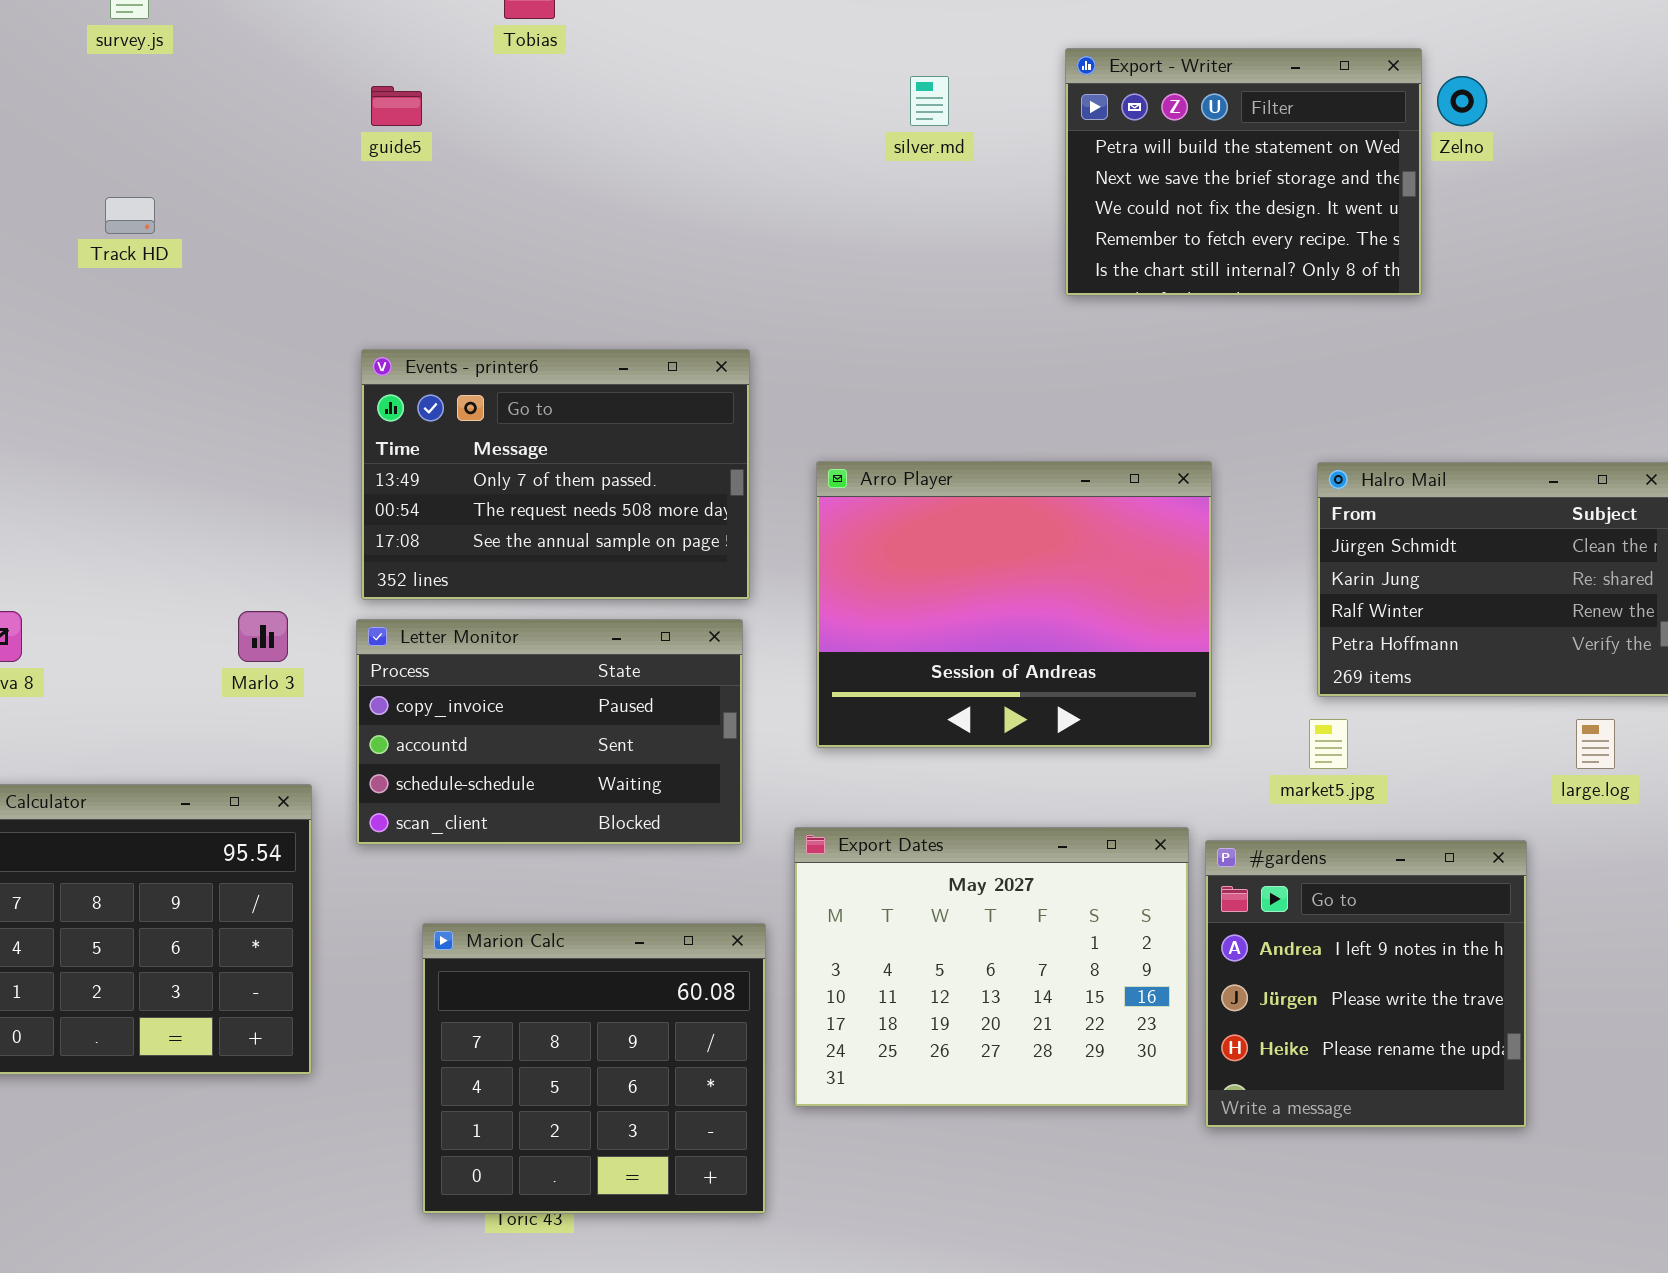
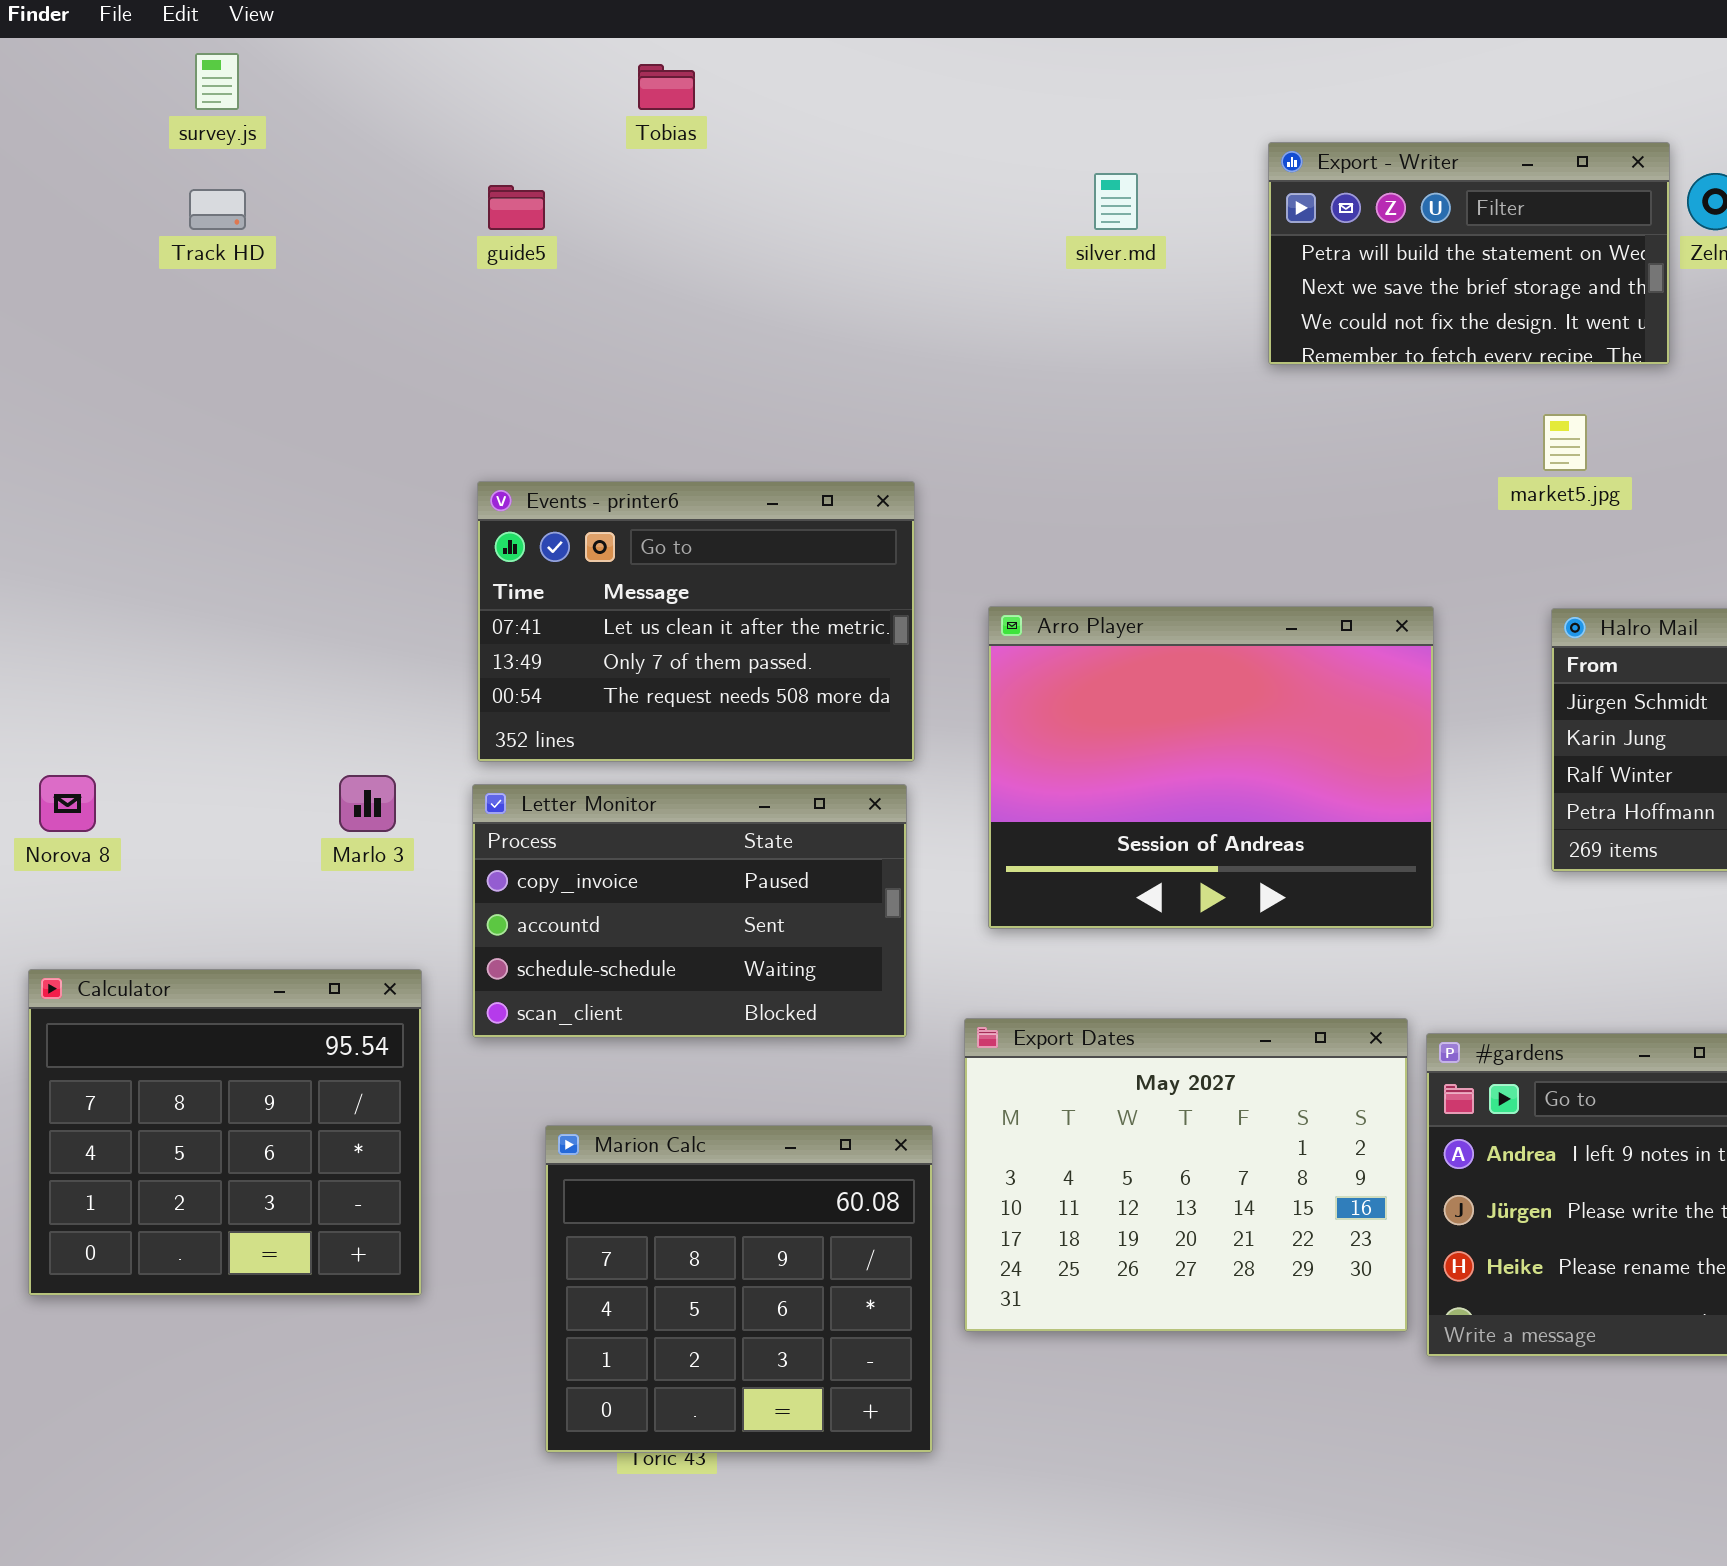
Export - Writer: [1065,48,1422,296] -> [1268,142,1670,365], resized
Track HD: [105,197,155,234] -> [189,189,246,230], moved
Events - printer6: [361,349,750,600] -> [477,481,915,762], scrolled up 1 row
market5.jpg: [1309,719,1348,769] -> [1543,414,1587,471], moved

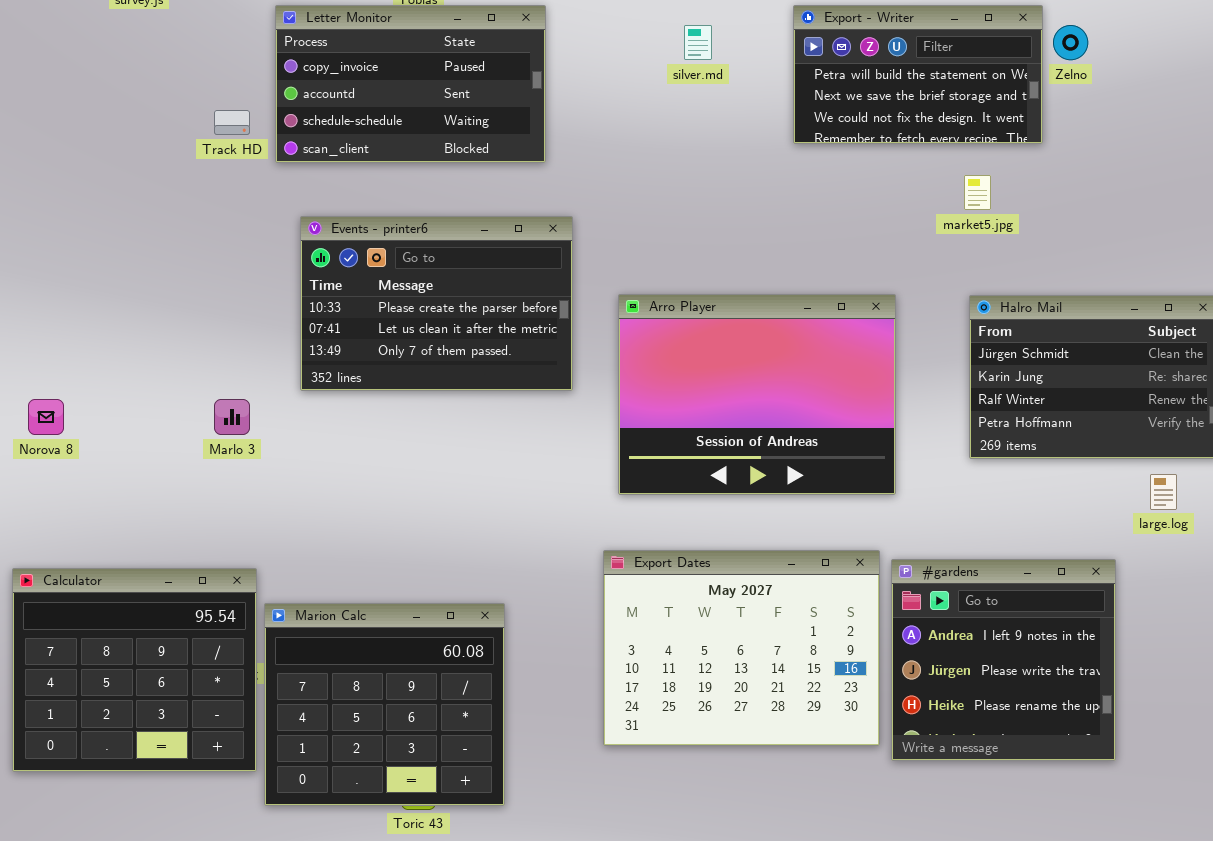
Track HD: [189,189,246,230] -> [214,110,250,135], moved
Events - printer6: [477,481,915,762] -> [300,216,573,391], scrolled up 1 row
Letter Monitor: [472,784,907,1038] -> [275,5,546,163], moved
Calculator: [28,969,422,1296] -> [12,568,257,772], moved
Marion Calc: [545,1125,933,1453] -> [264,603,505,806], moved

